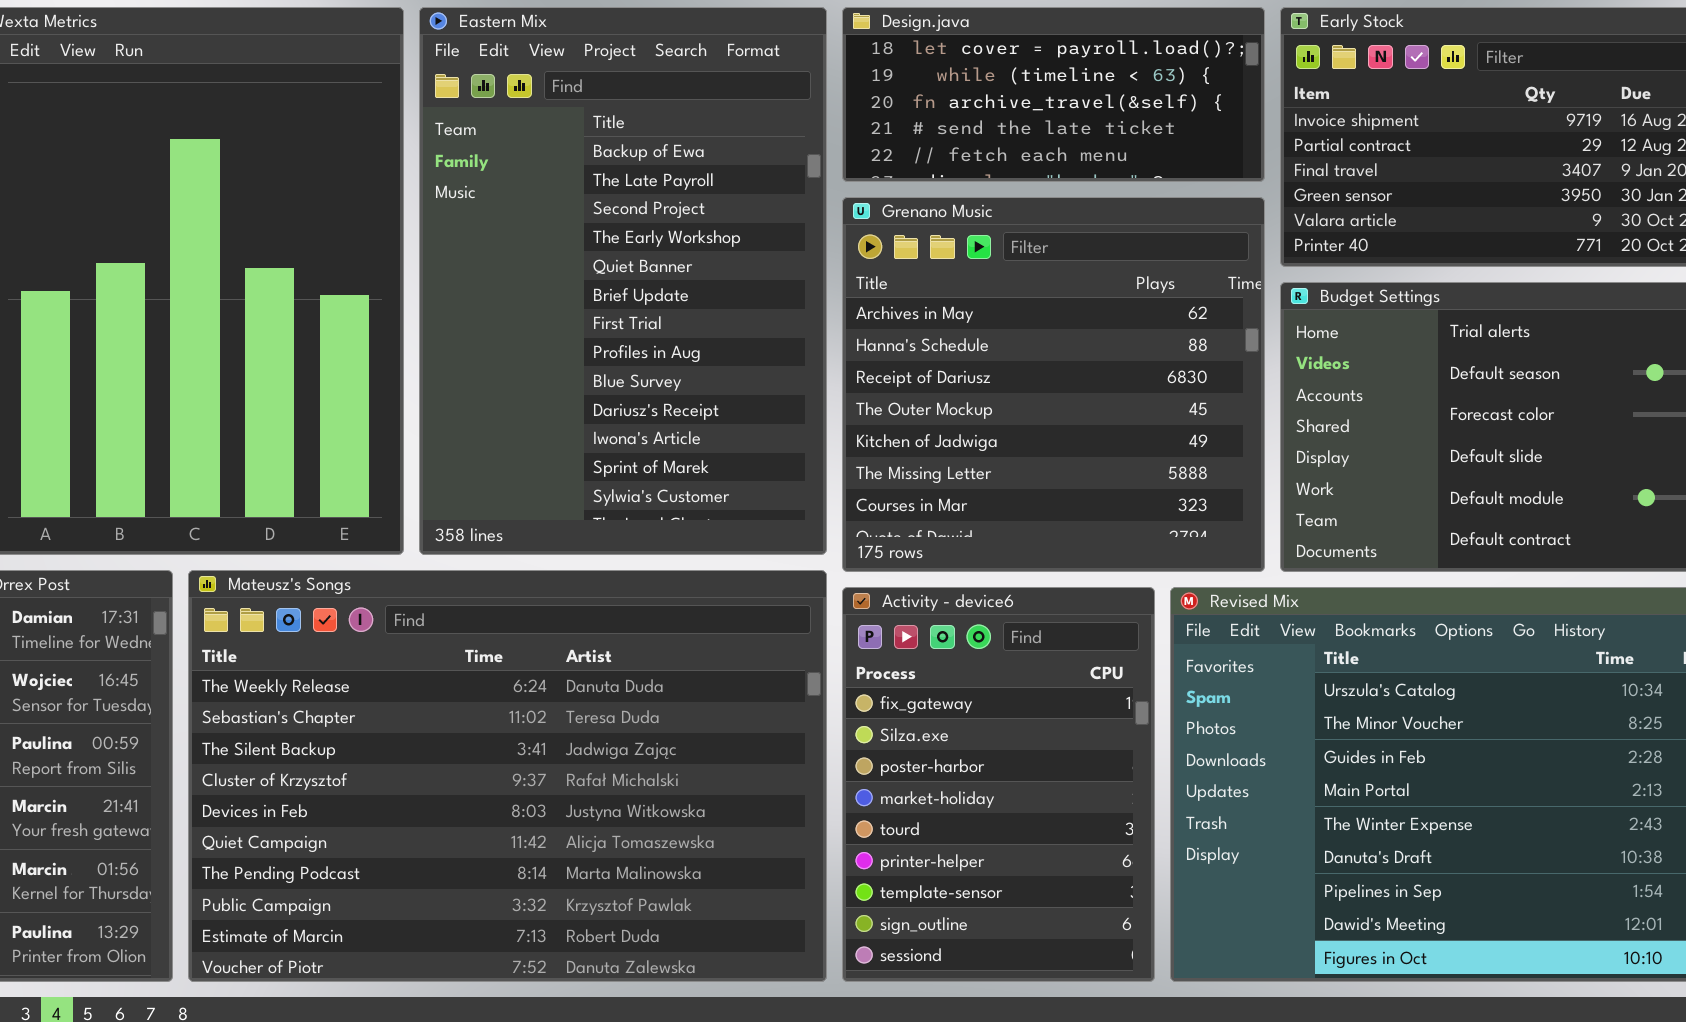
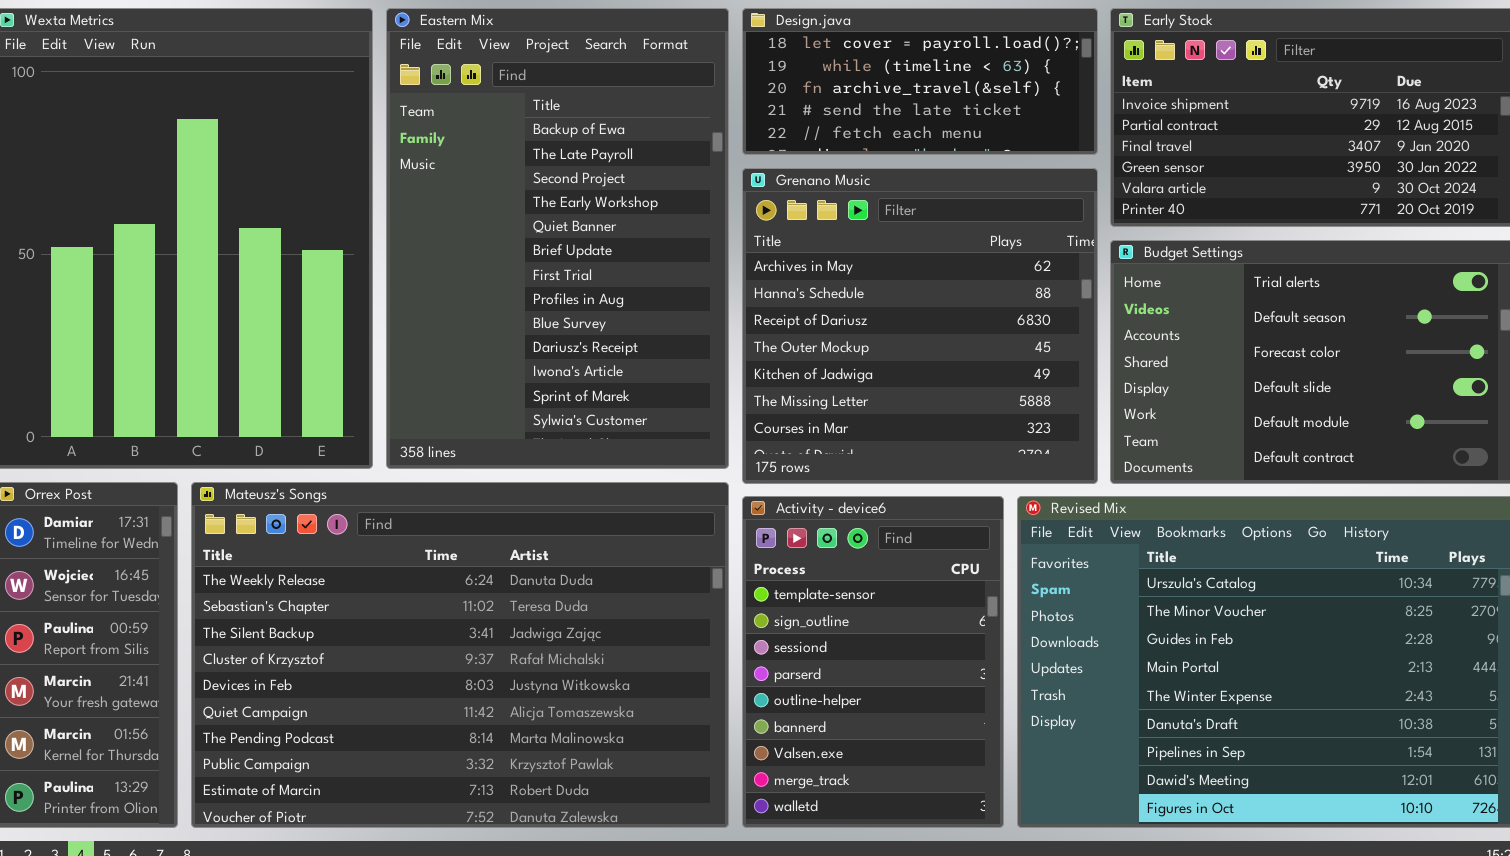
Activity - device6: [842,587,1155,982] -> [742,496,1004,828], scrolled down 6 rows

